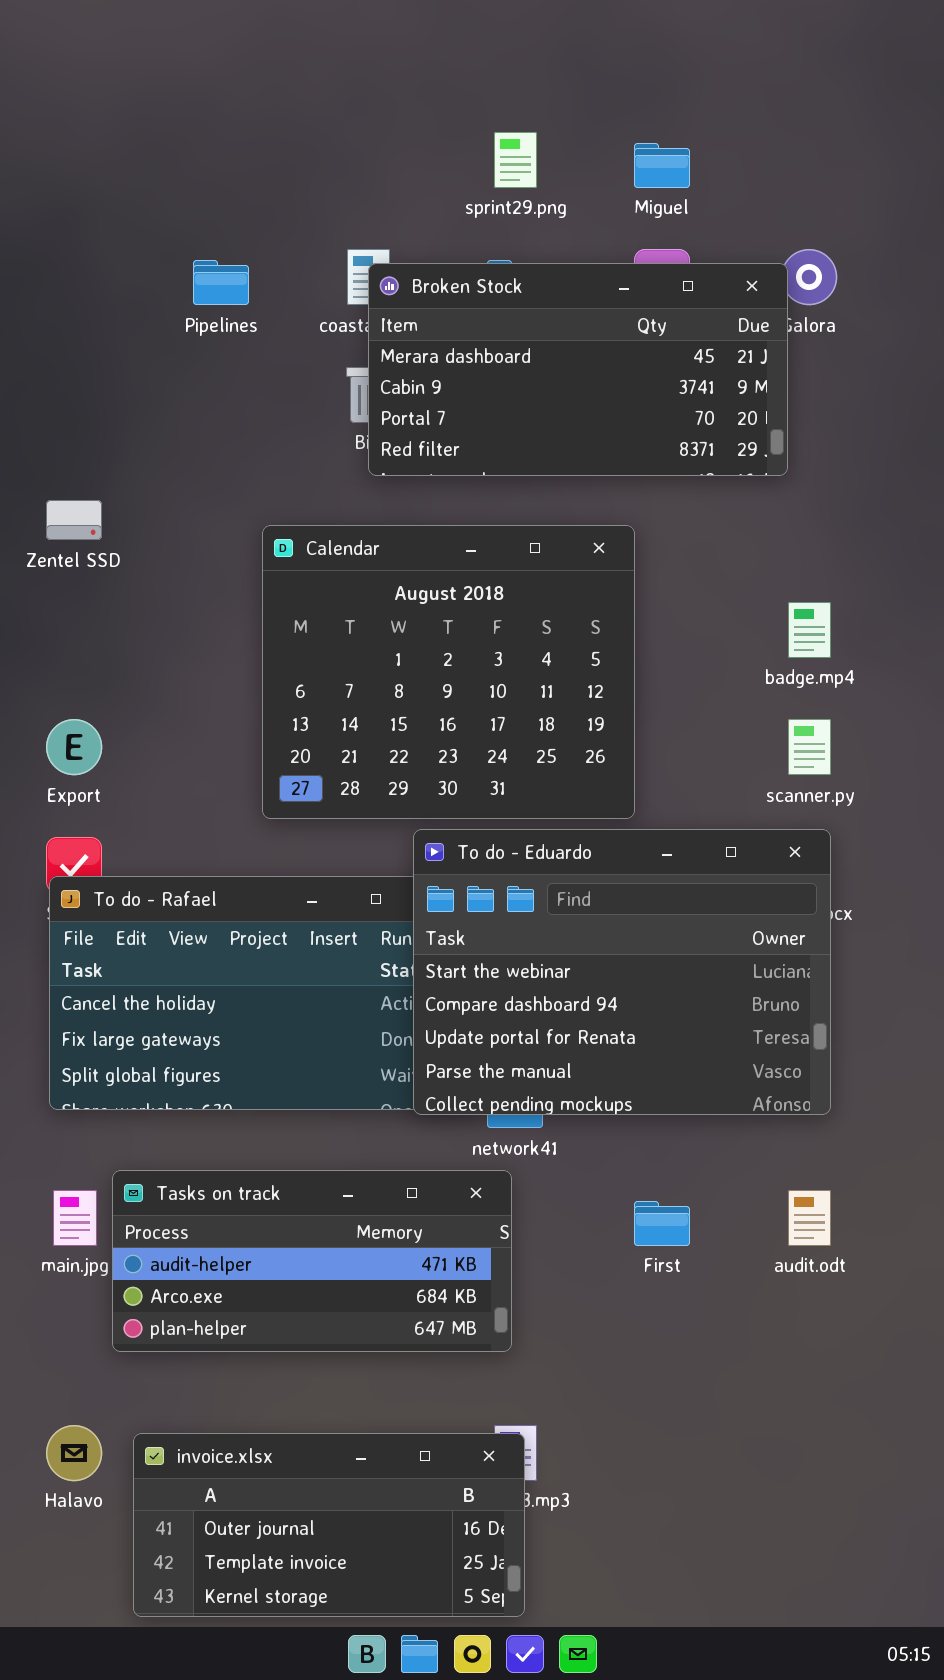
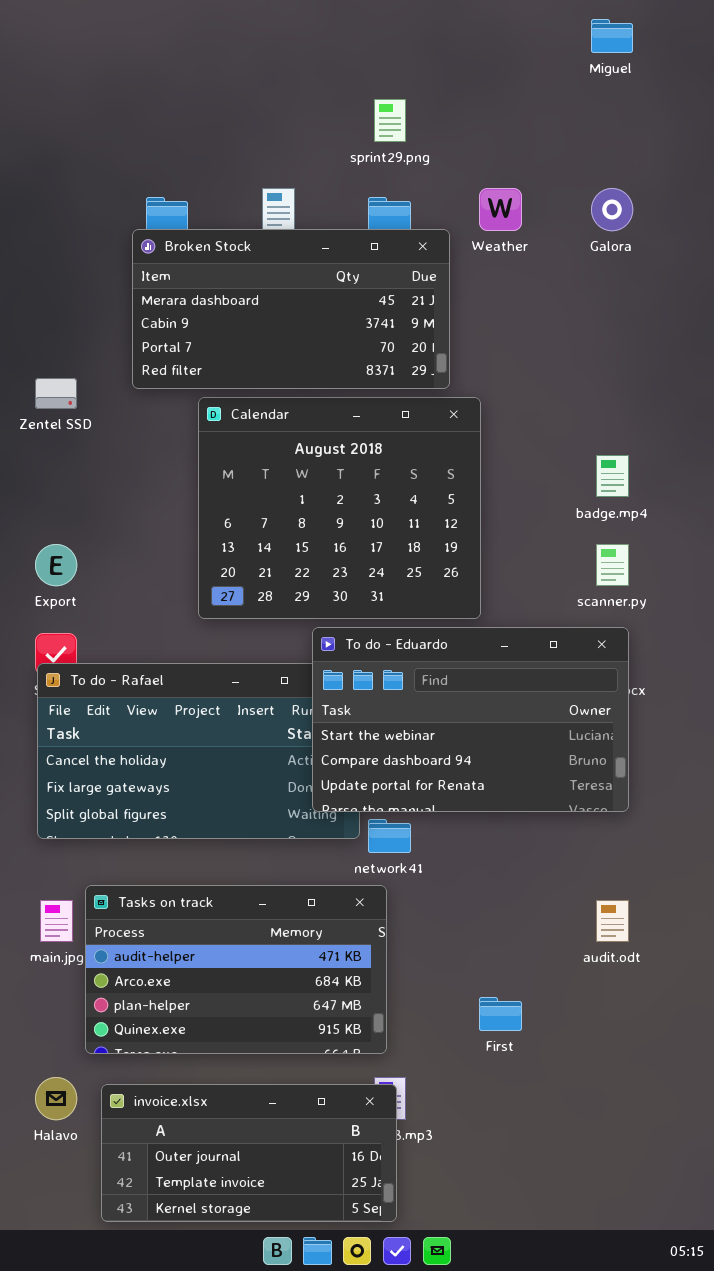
Miguel: [634,143,690,188] -> [591,19,633,53], moved
Broken Stock: [368,263,788,476] -> [132,229,450,389], moved
To do - Eduardo: [413,829,831,1115] -> [312,627,629,812], resized
Tasks on track: [112,1170,512,1352] -> [85,885,387,1054], resized
First: [634,1201,690,1246] -> [479,997,522,1031], moved

